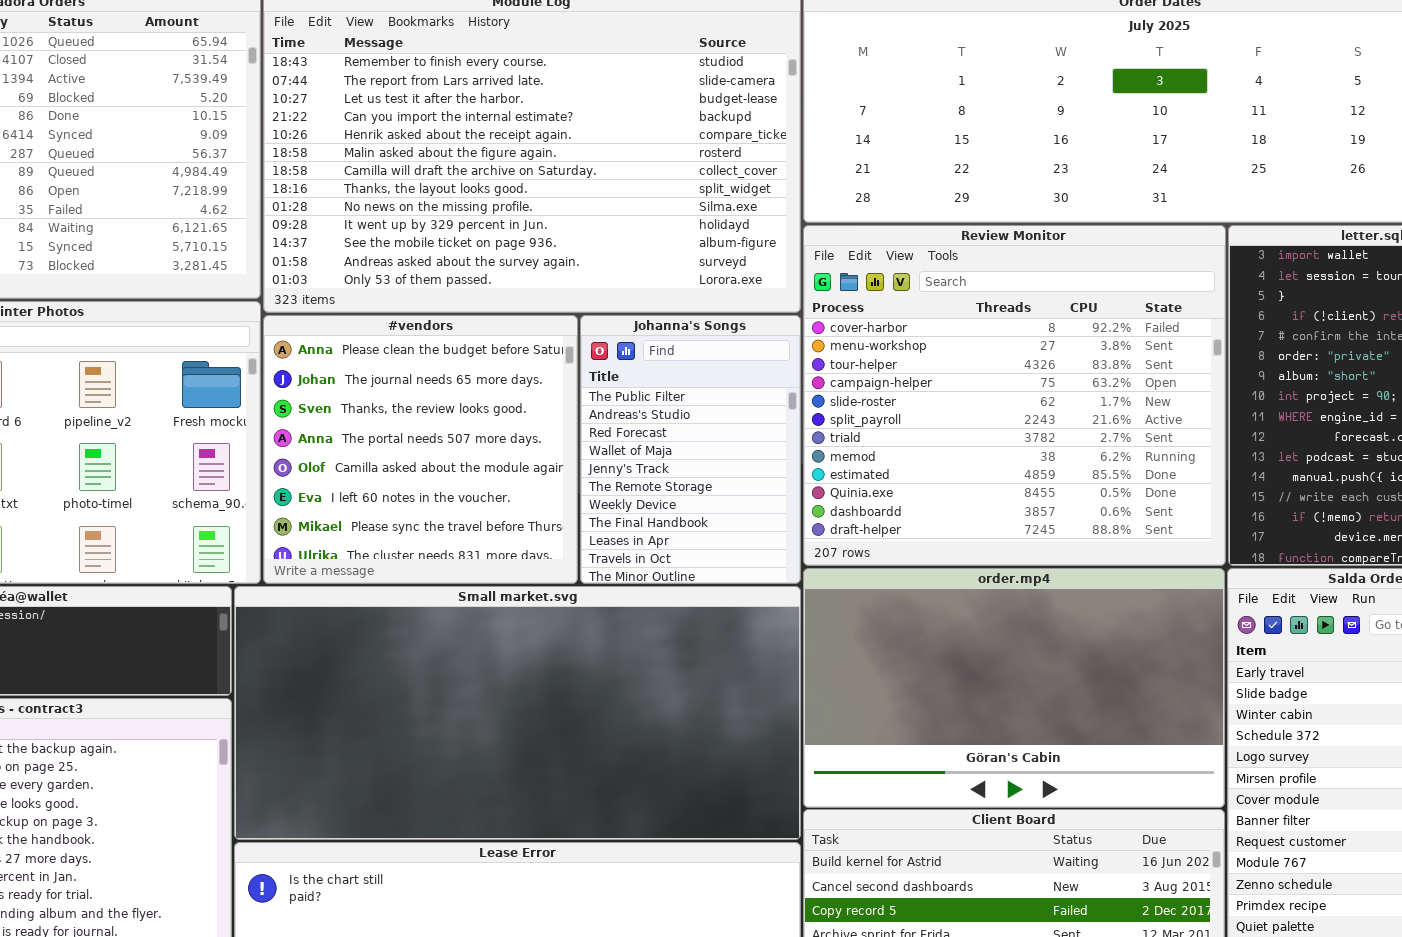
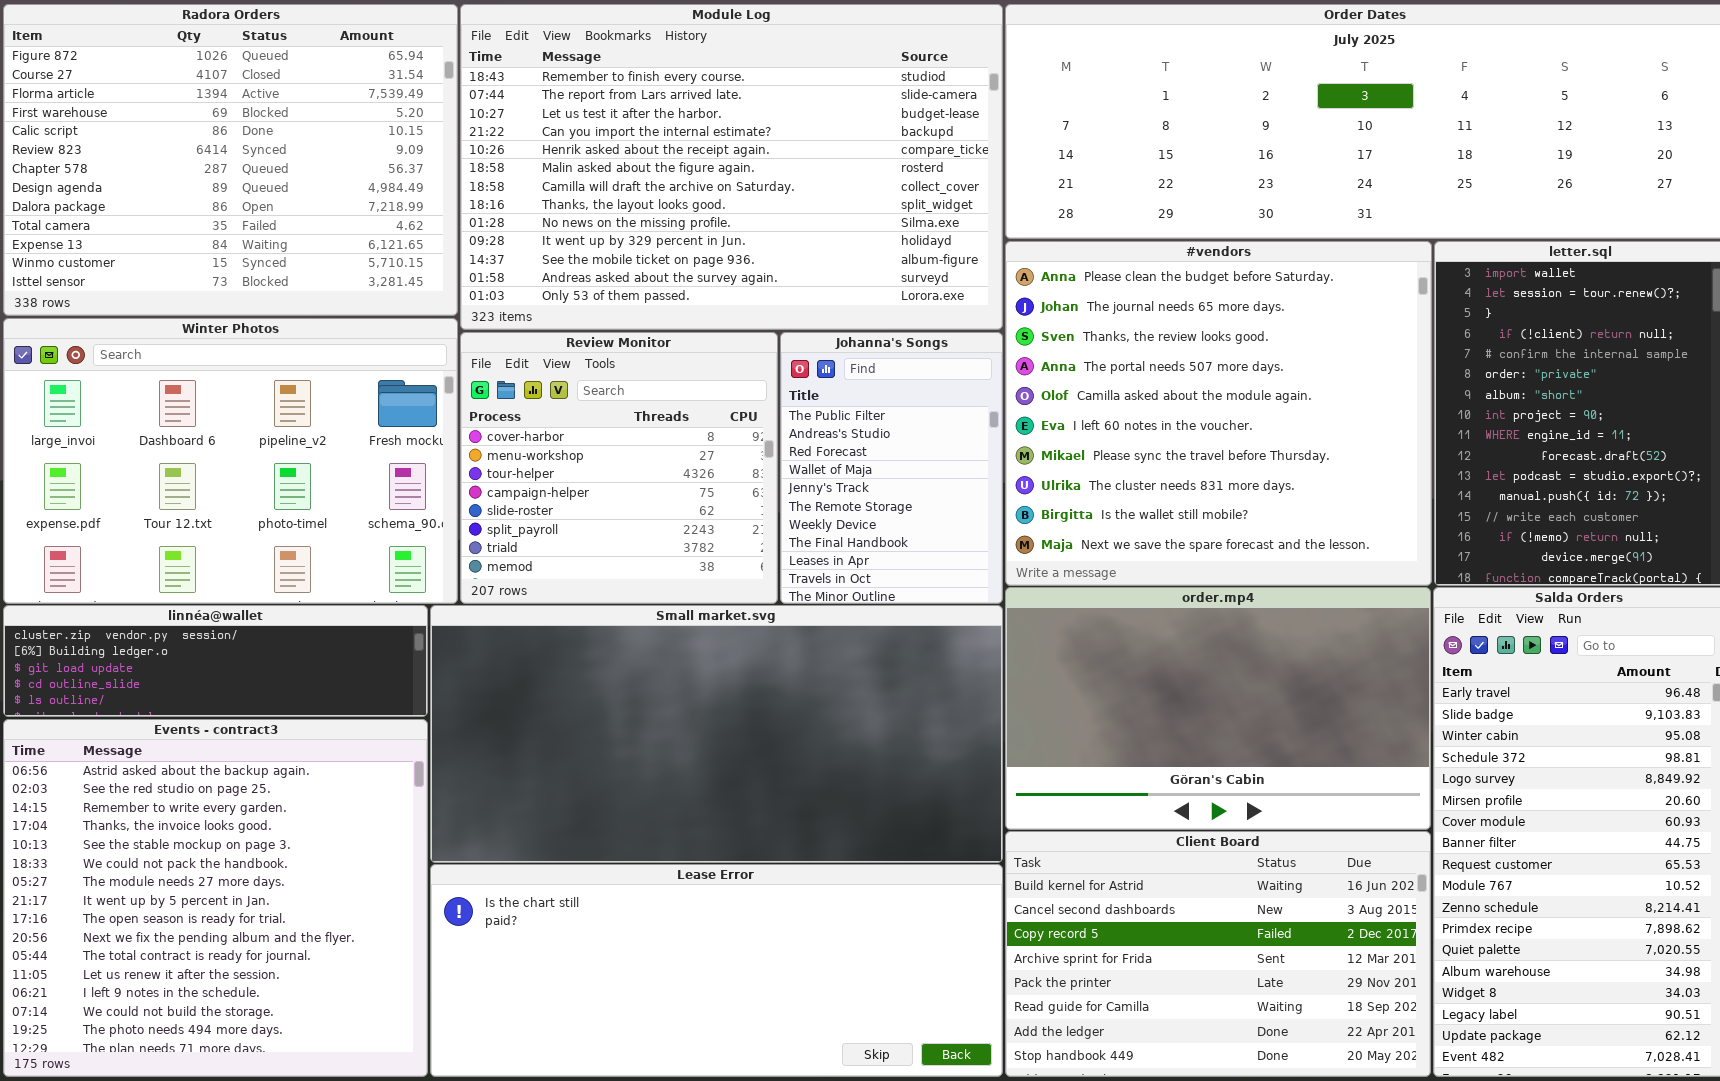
Review Monitor: [803,225,1226,566] -> [460,332,778,604], moved, resized
#vendors: [263,315,578,584] -> [1005,241,1432,586], moved, resized

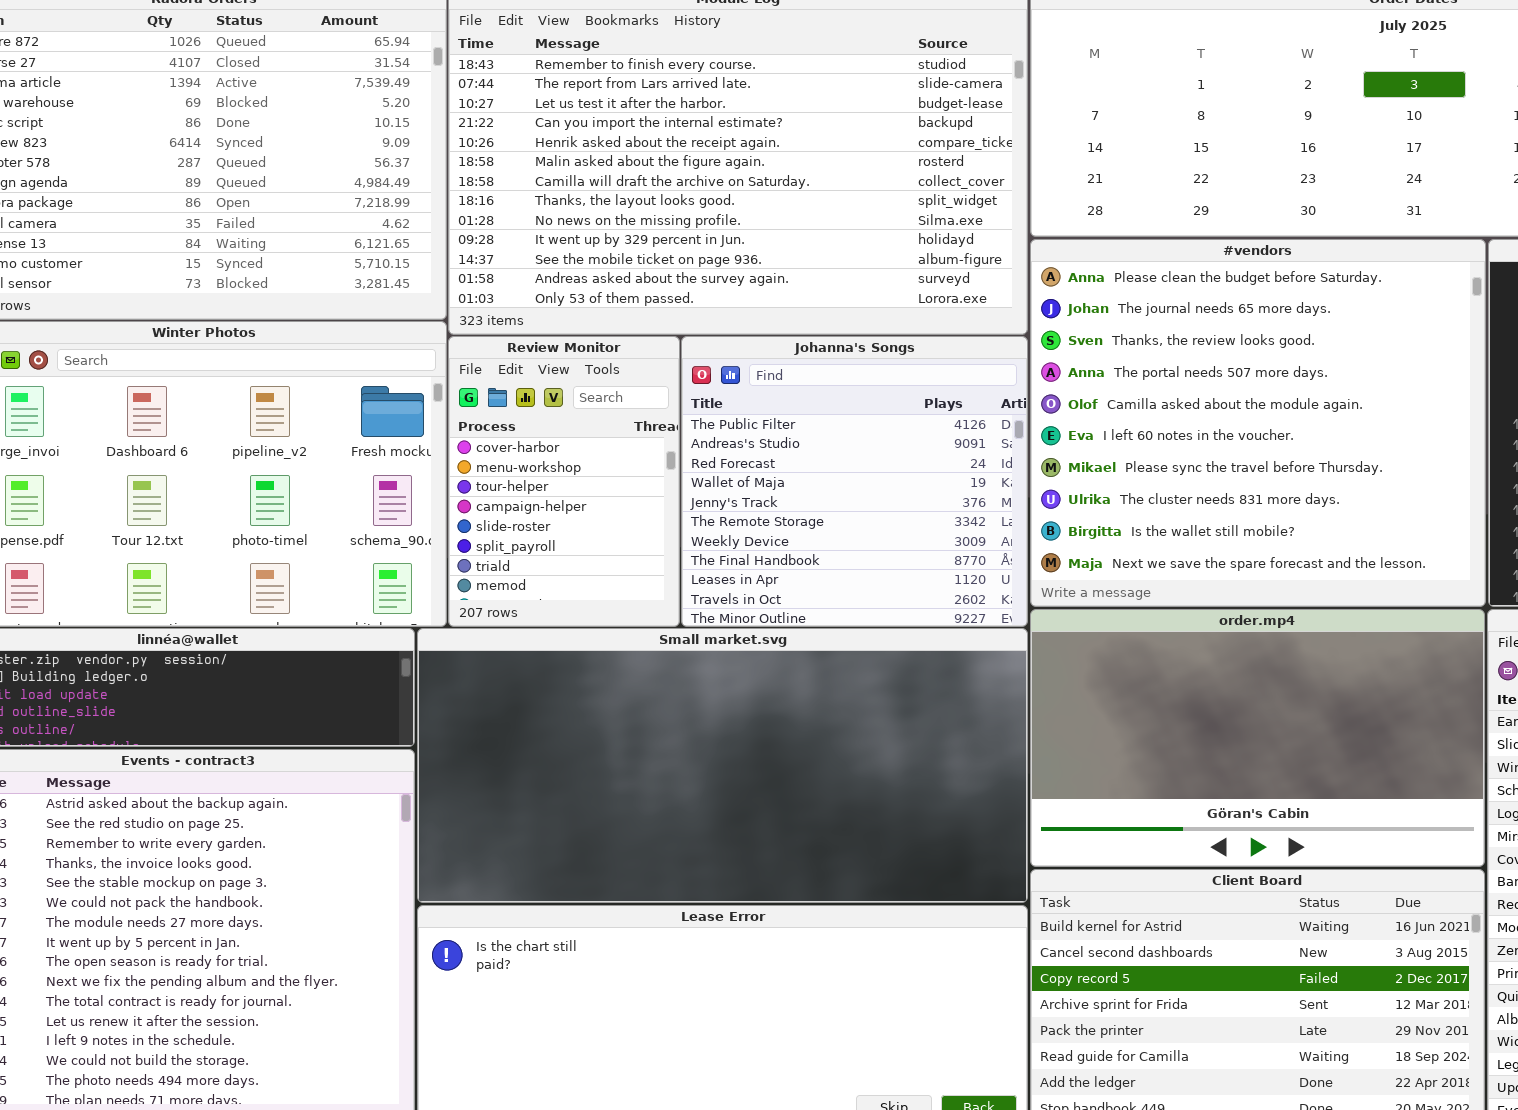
Review Monitor: [460,332,778,604] -> [448,336,680,627], resized
Johanna's Songs: [780,332,1003,604] -> [681,336,1028,627], resized

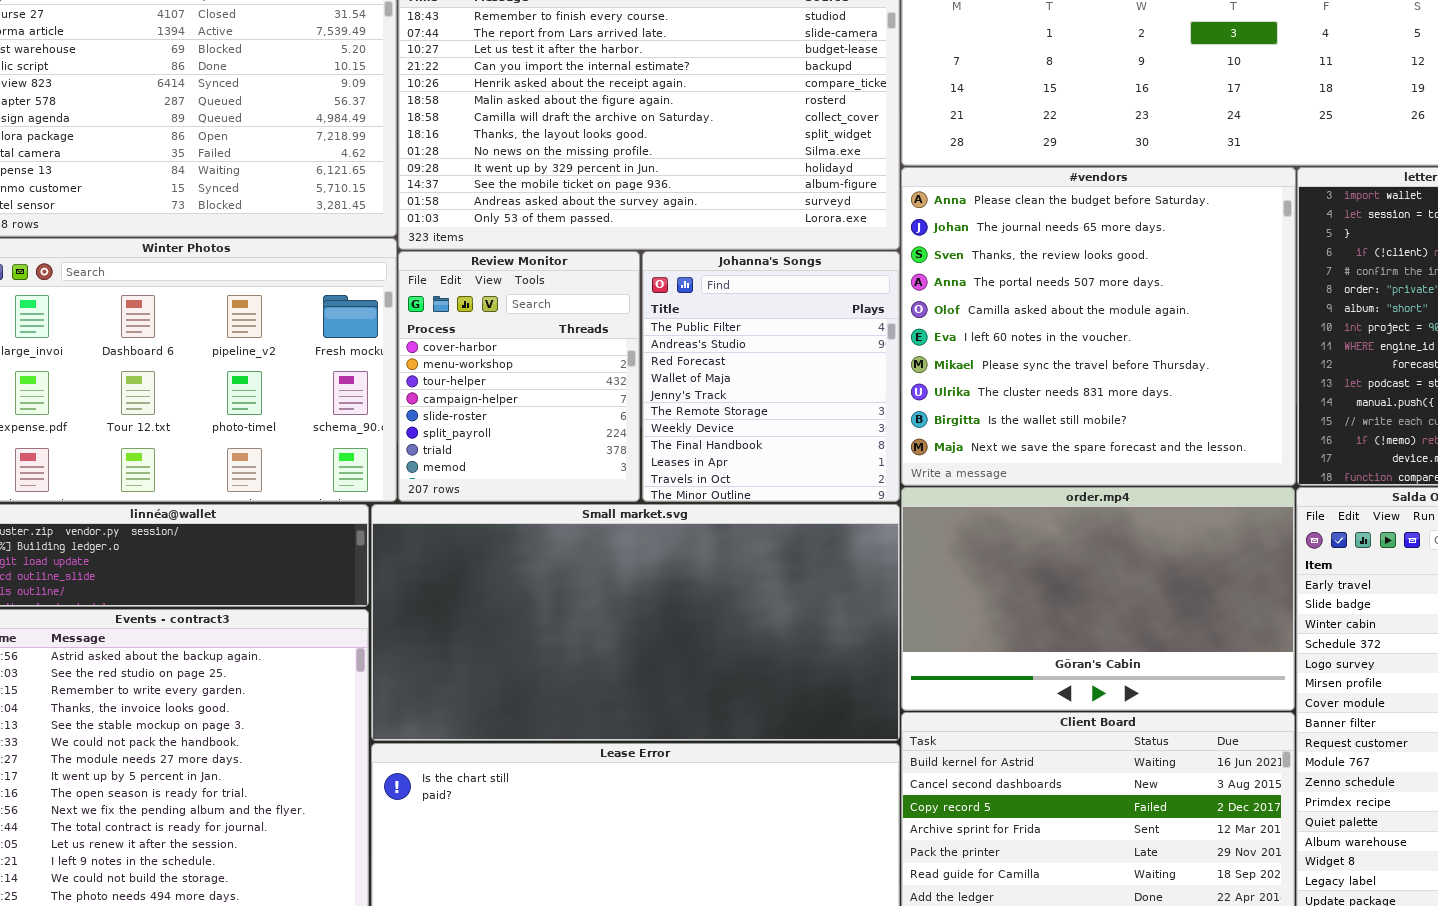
Review Monitor: [448,336,680,627] -> [398,251,640,502], resized
Johanna's Songs: [681,336,1028,627] -> [642,251,900,502], resized

